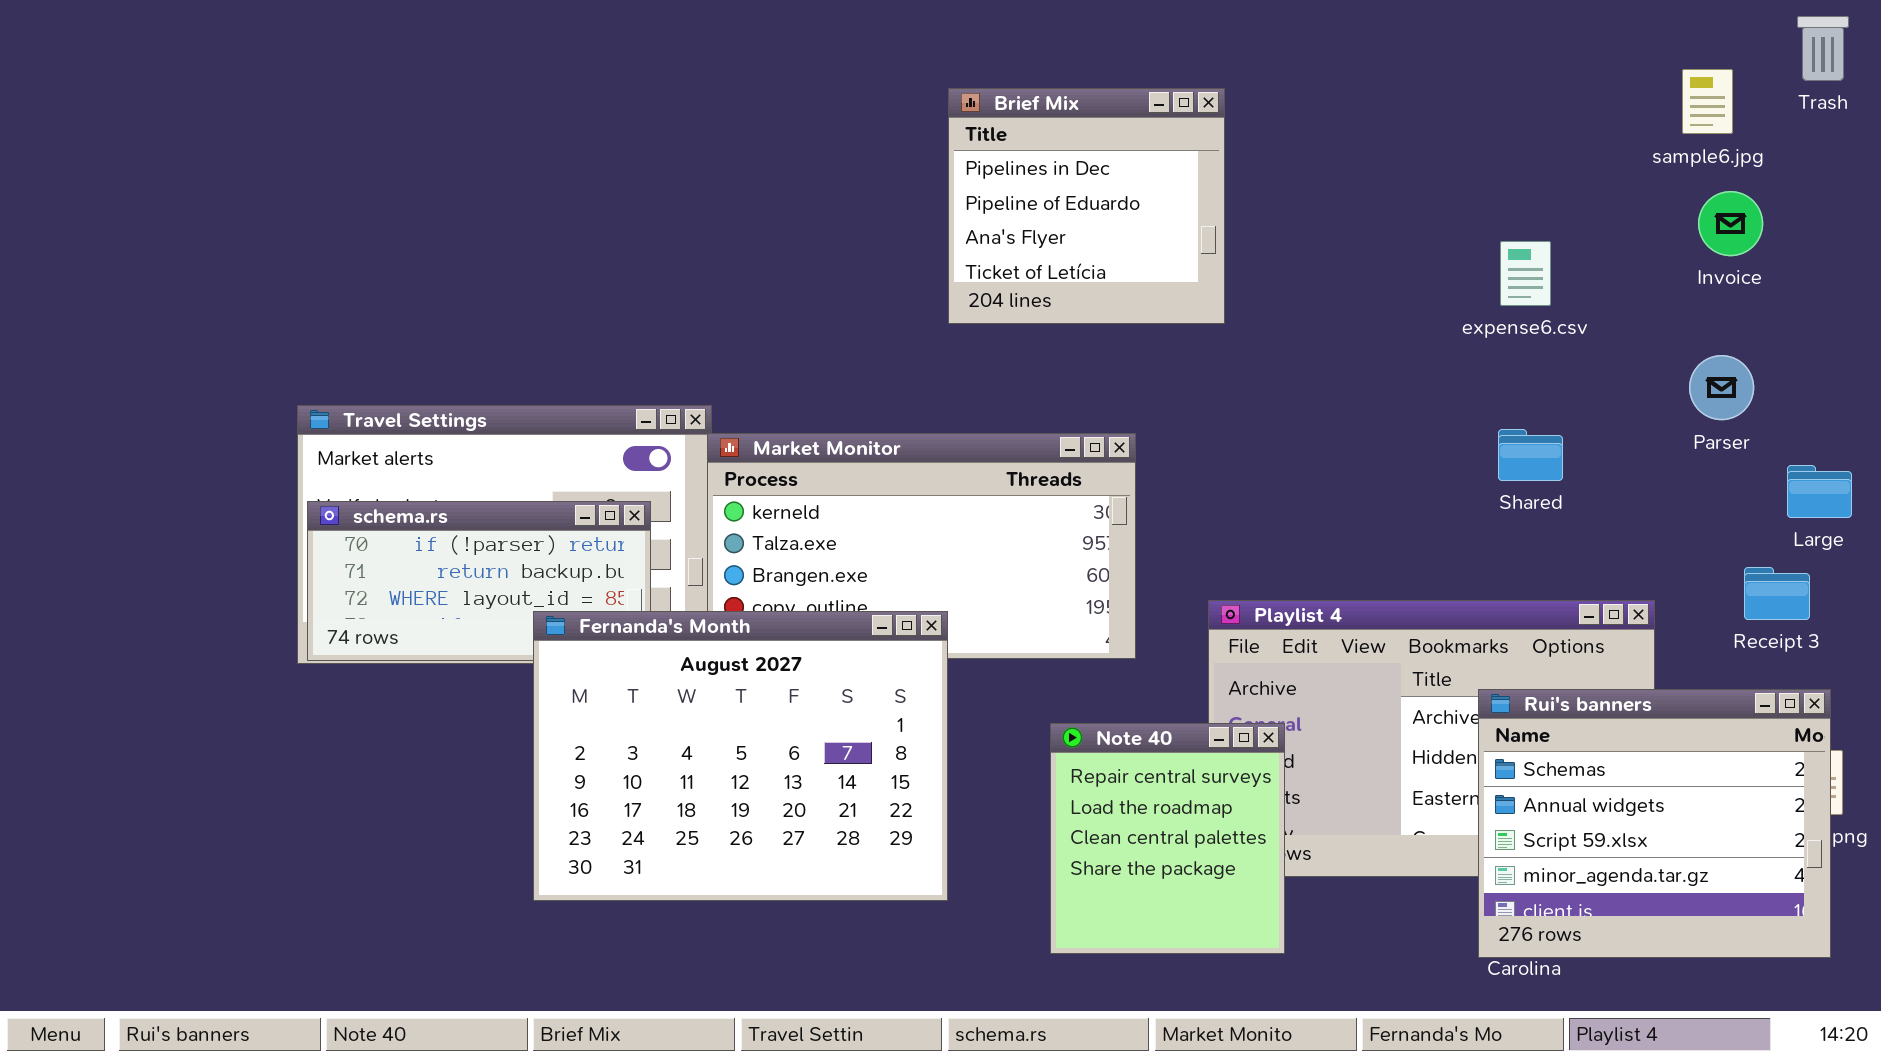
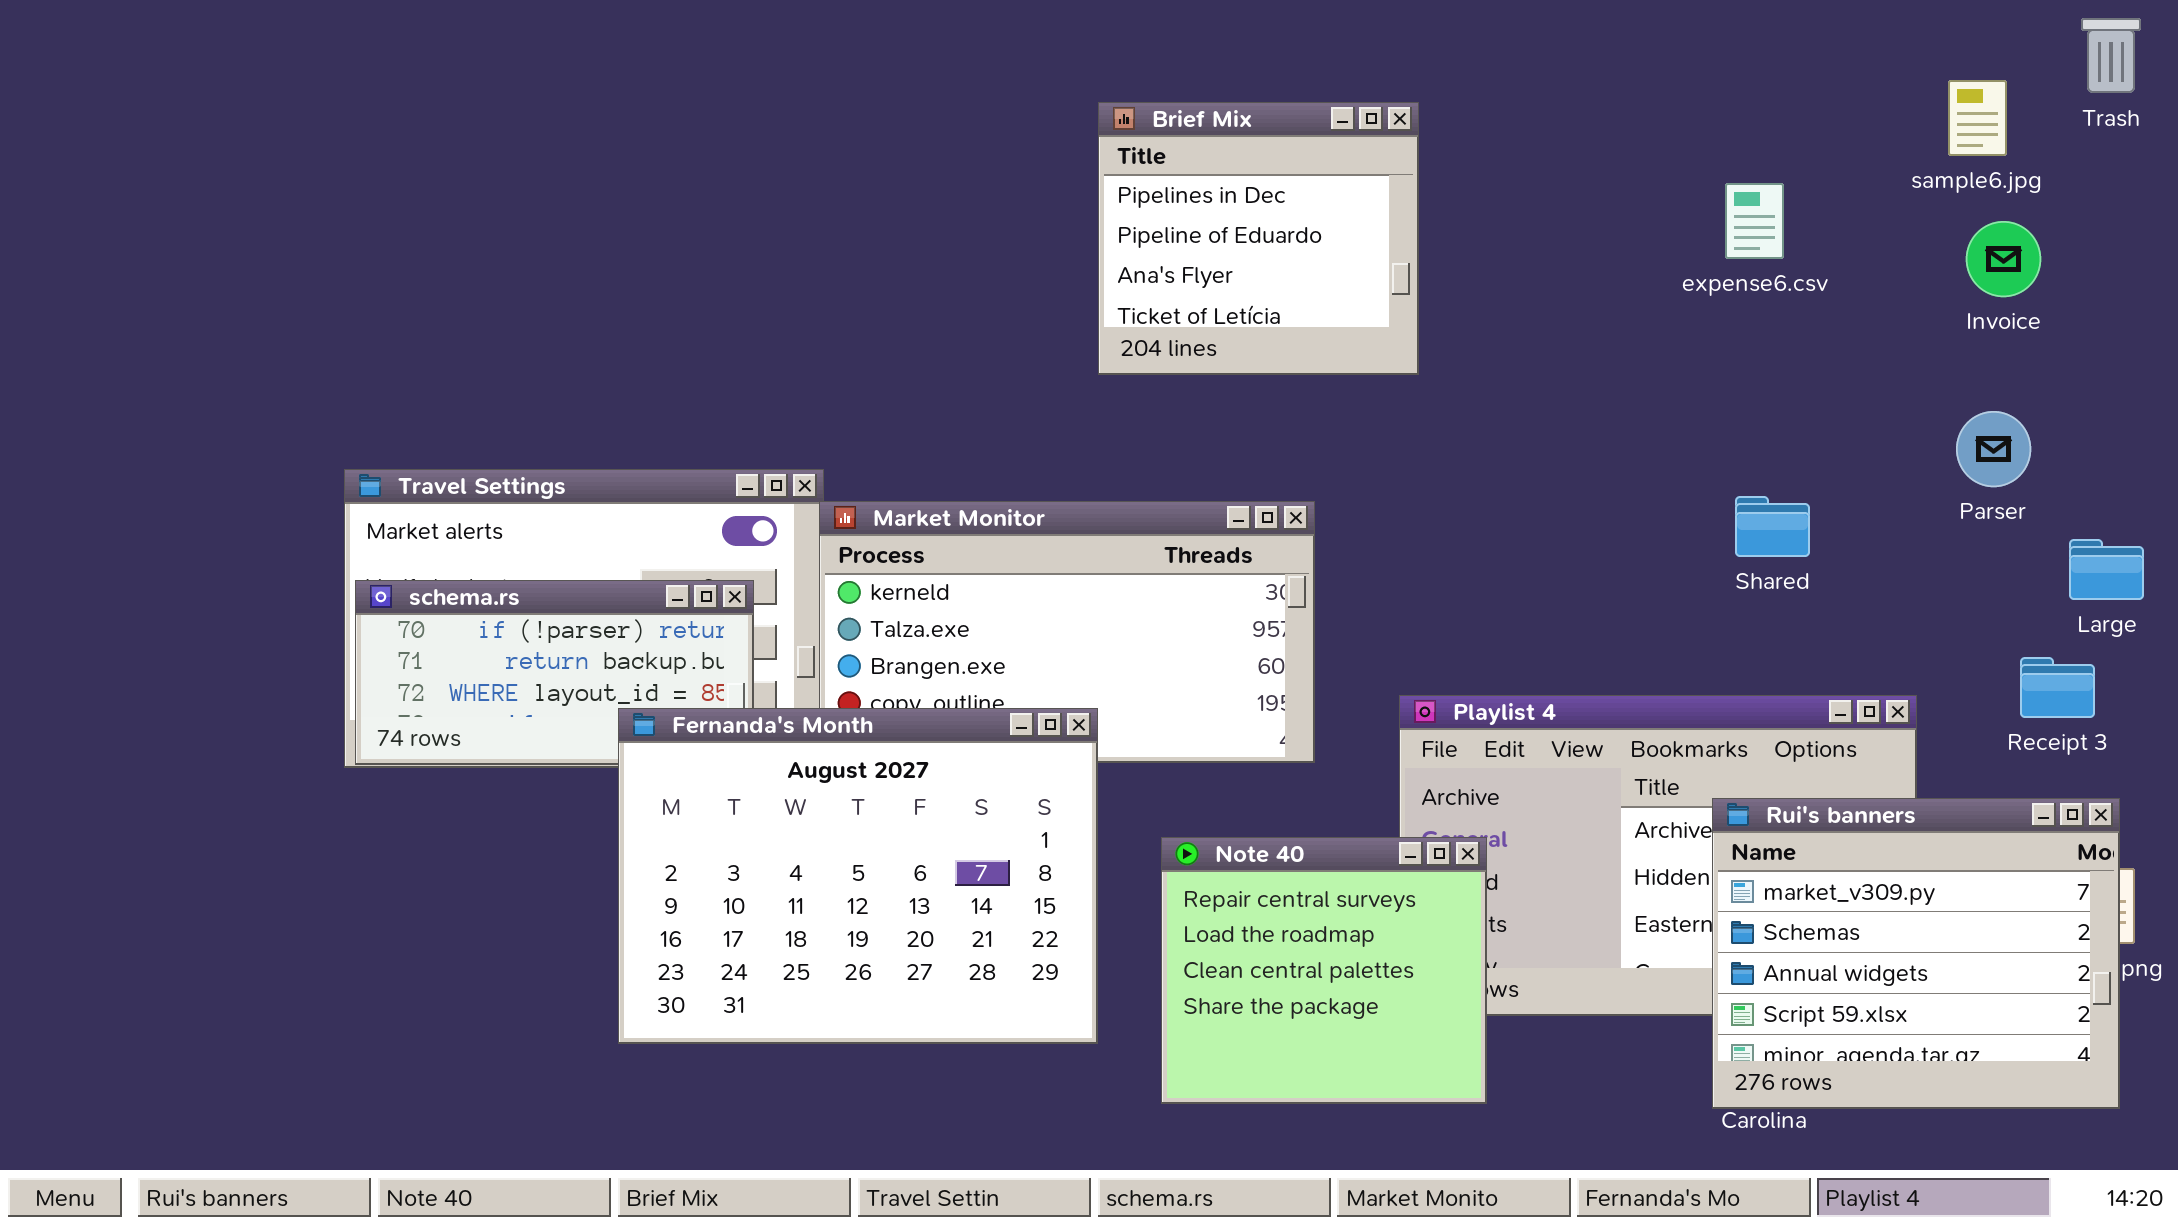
expense6.csv: [1500,241,1551,306] -> [1725,183,1784,259], moved
Rui's banners: [1478,689,1831,958] -> [1712,798,2120,1109], scrolled up 1 row
Note 40: [1050,723,1285,954] -> [1161,837,1487,1104], resized

